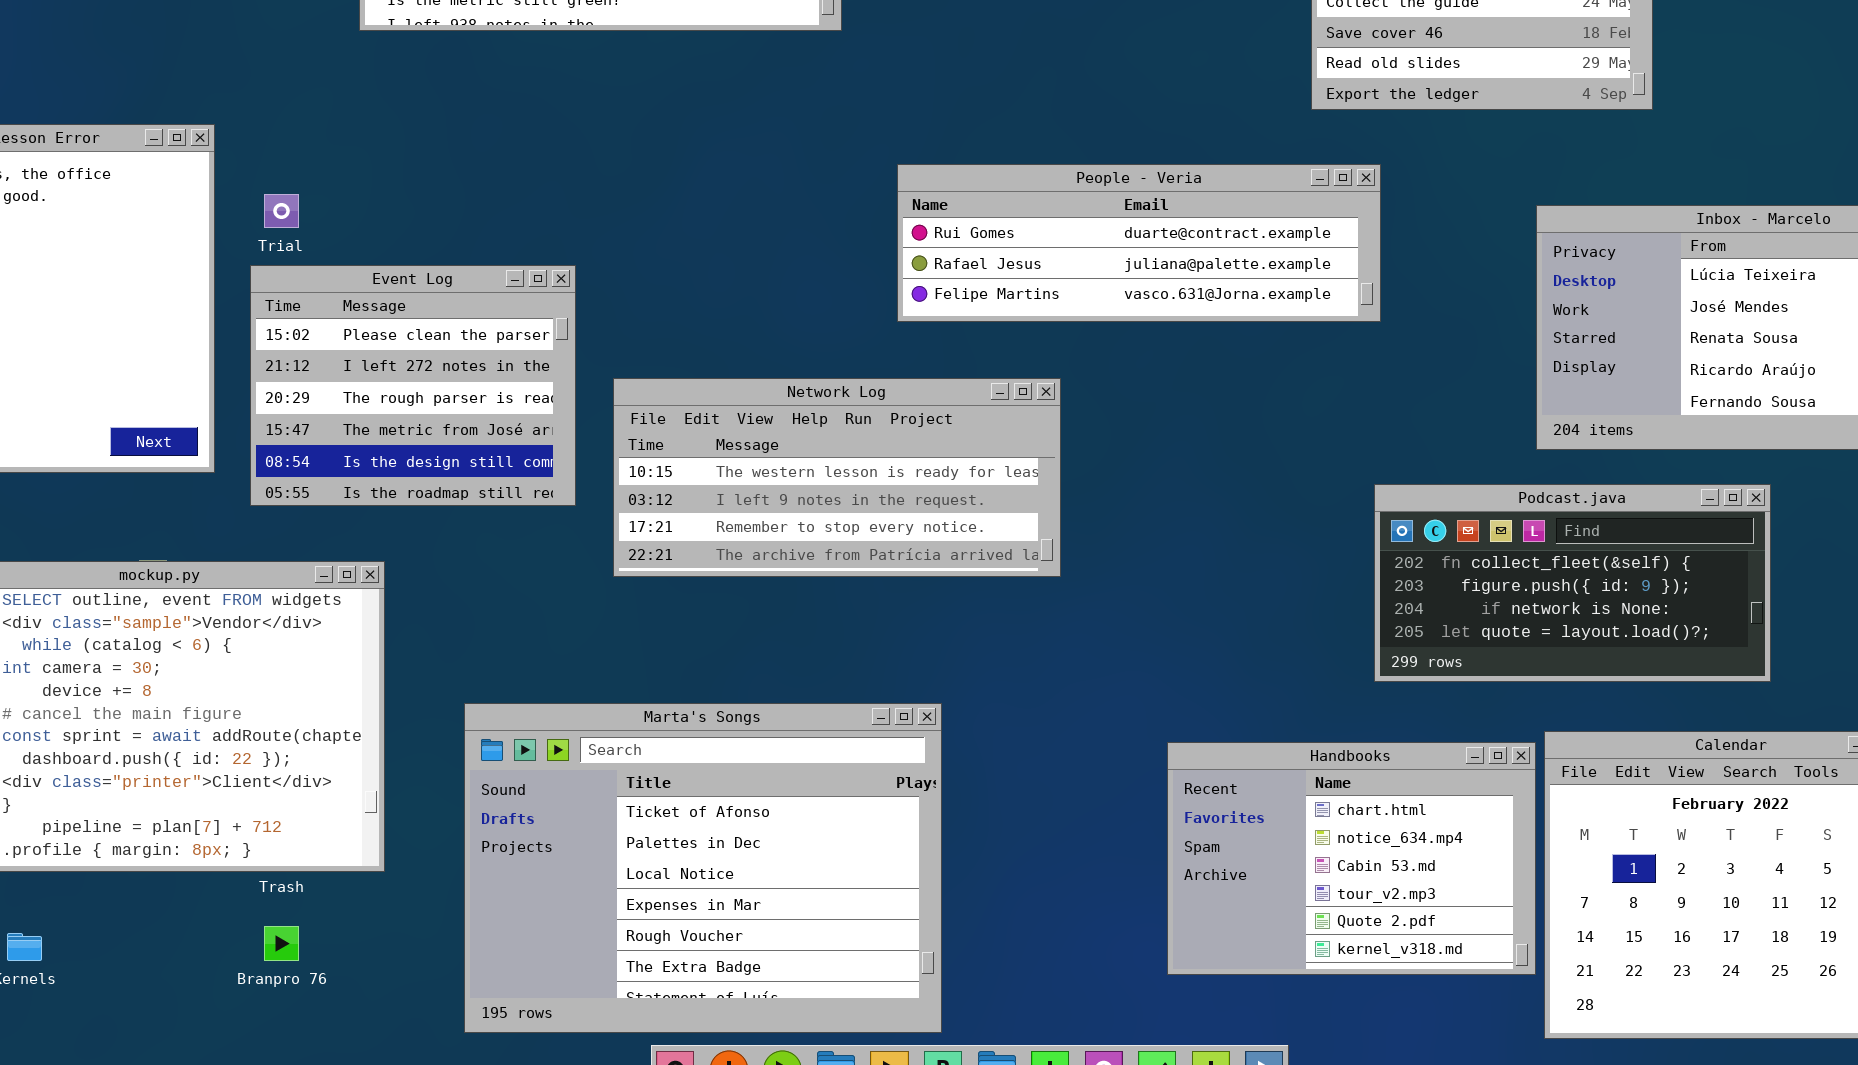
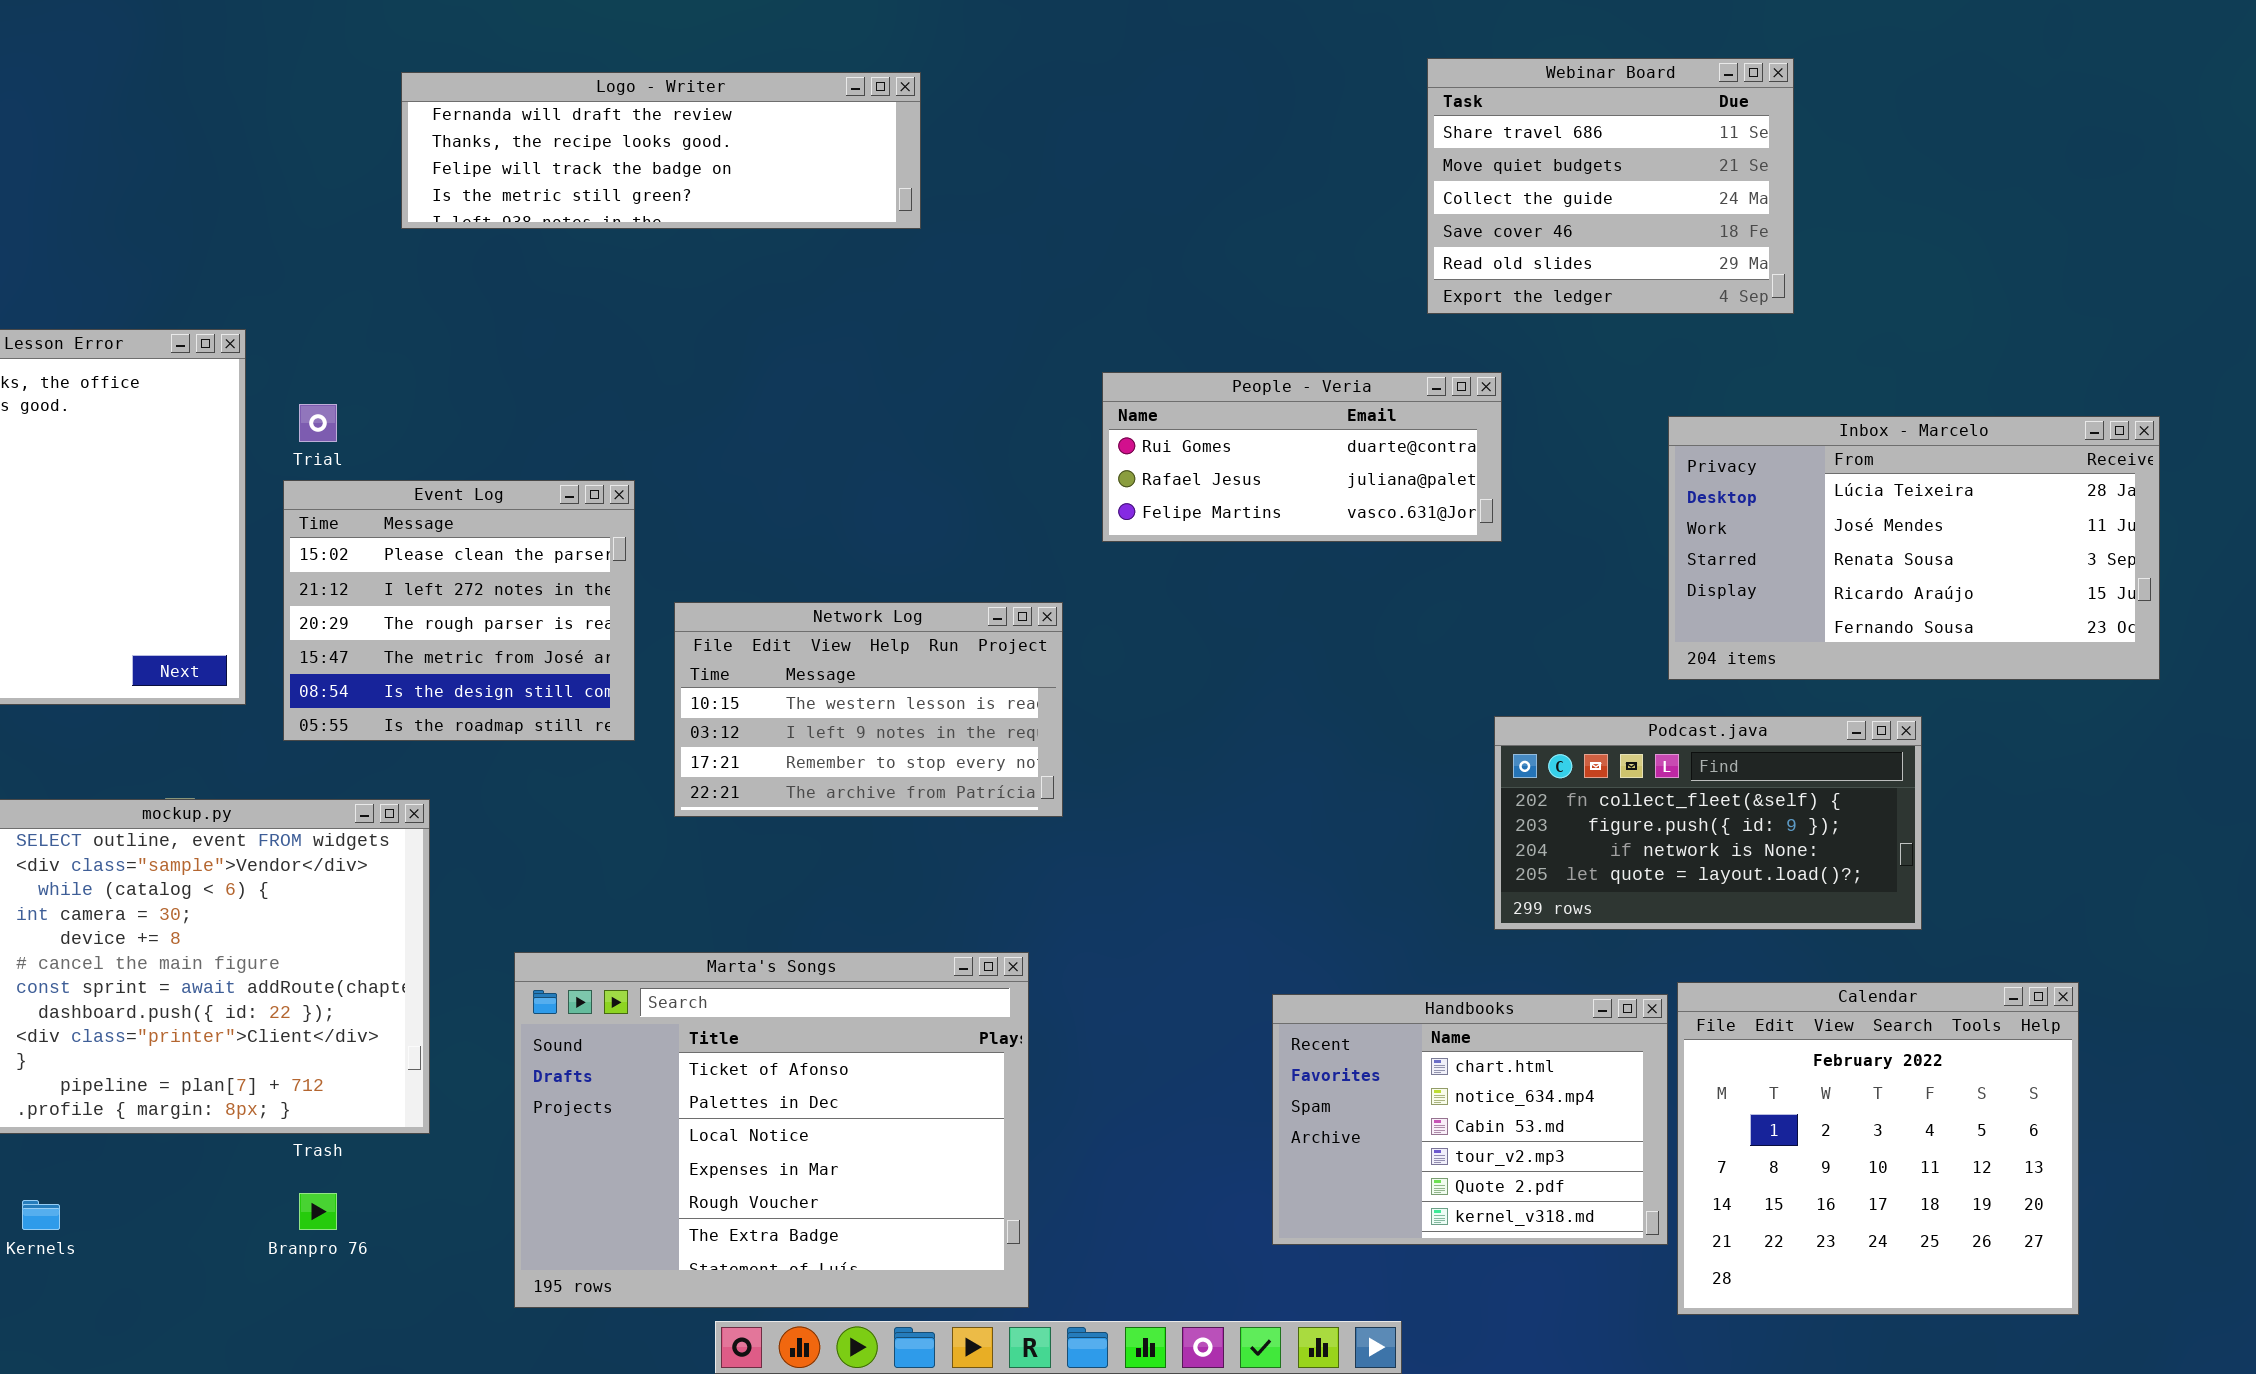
People - Veria: [897,164,1381,322] -> [1102,372,1502,542], resized
Network Log: [613,378,1061,577] -> [674,602,1063,817], resized

